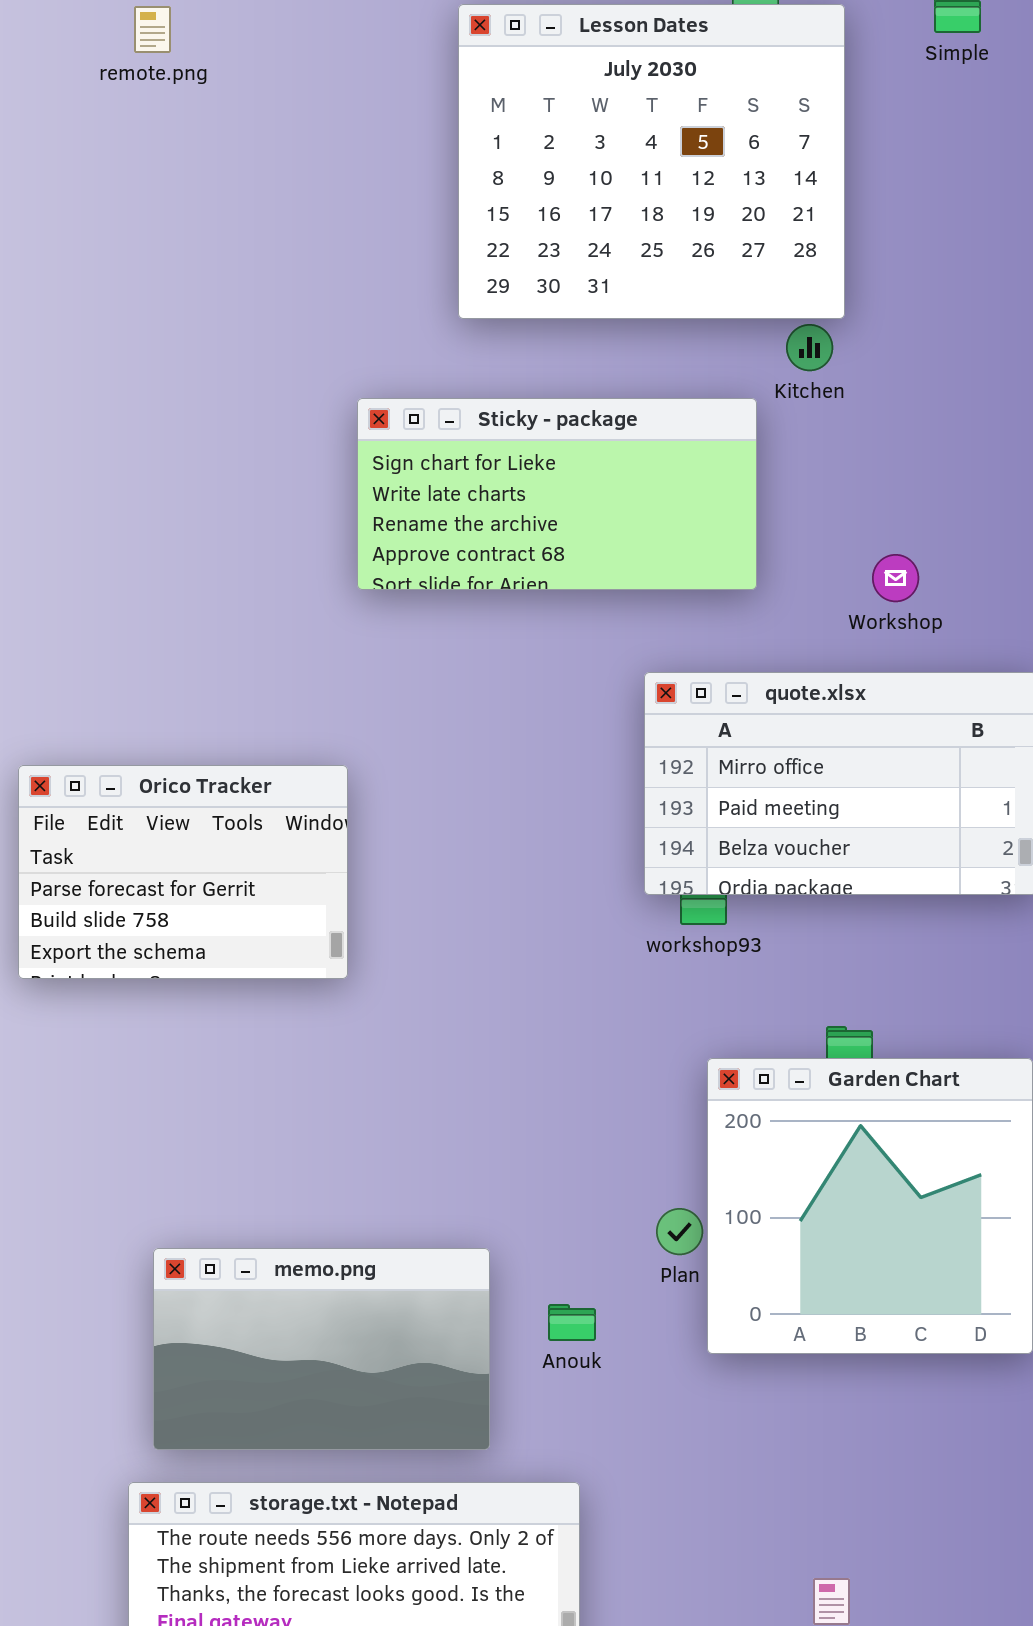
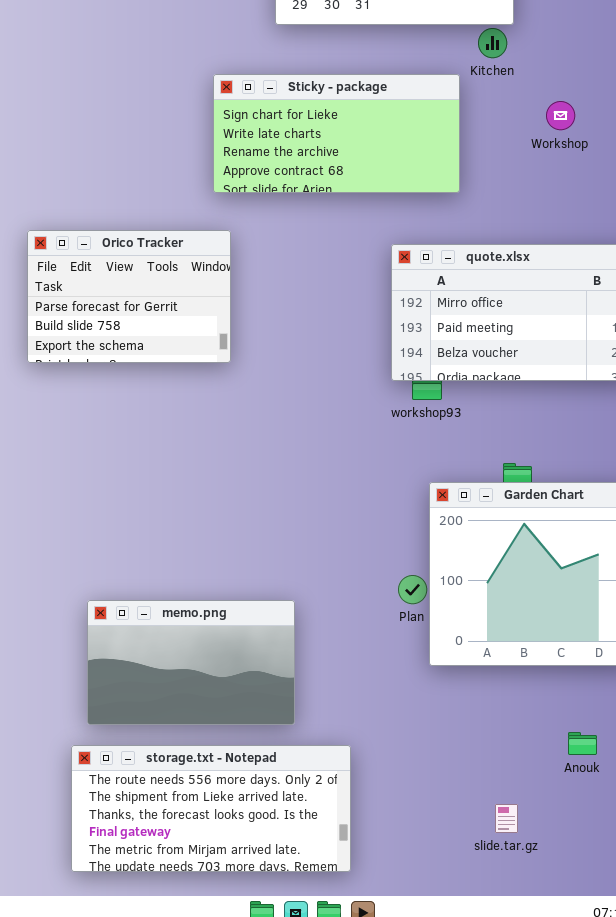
Workshop: [872,554,919,602] -> [546,101,575,130], moved
Orico Tracker: [18,765,348,979] -> [27,230,231,363], moved
Anouk: [548,1304,596,1341] -> [568,732,597,755], moved

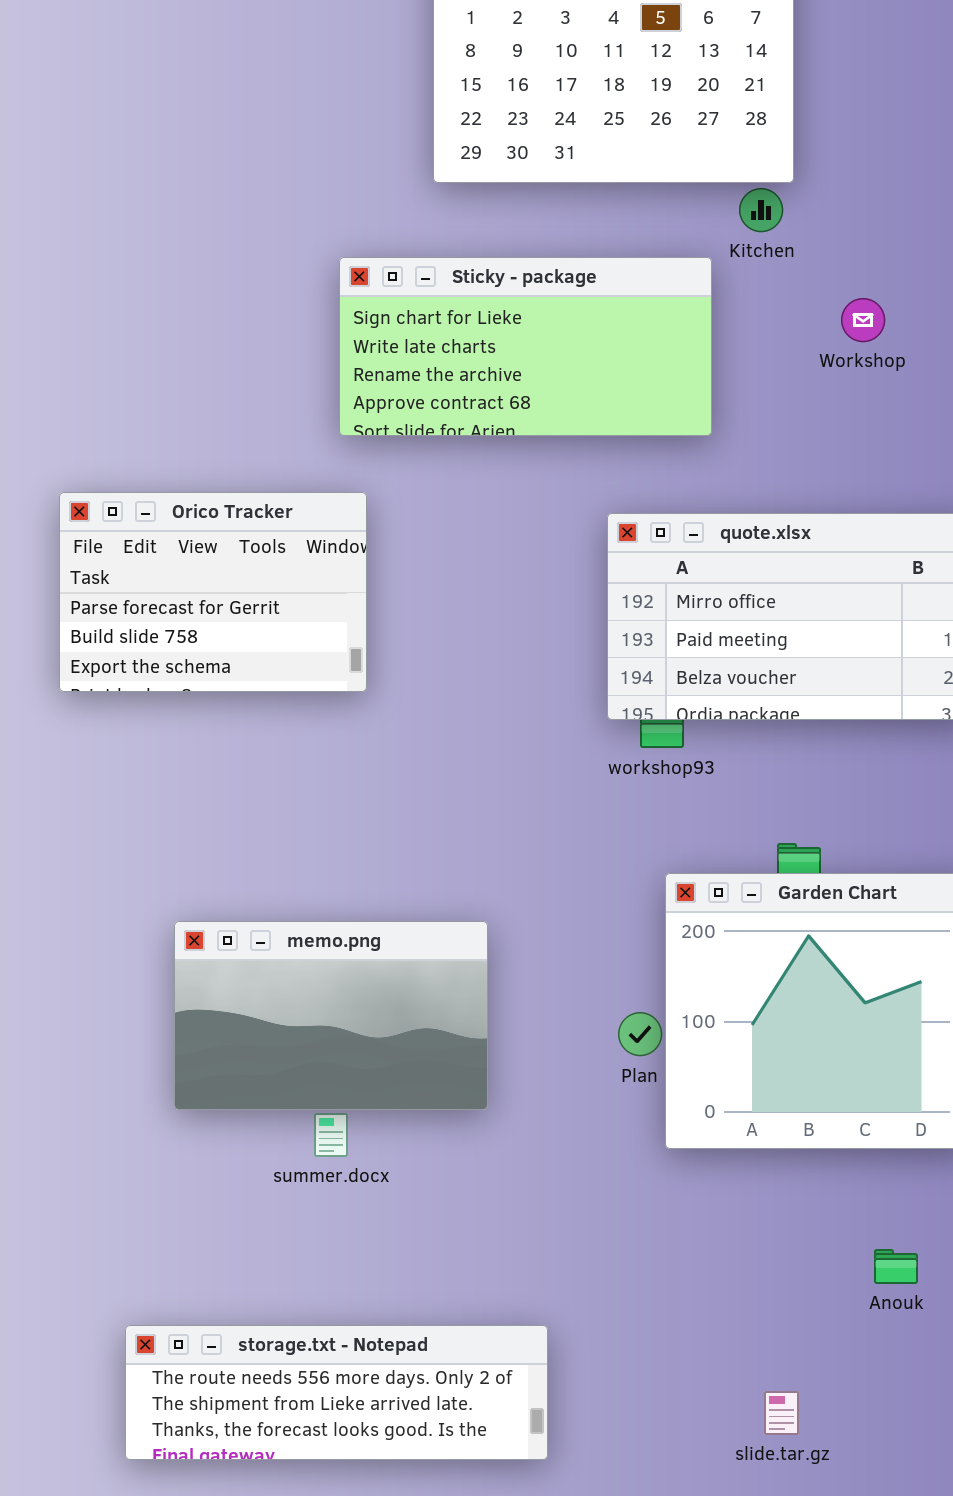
memo.png: [87,600,295,725] -> [174,921,488,1110], moved
storage.txt - Notepad: [71,745,351,872] -> [125,1325,548,1460], resized
slide.tar.gz: [495,804,518,833] -> [764,1391,799,1435], moved

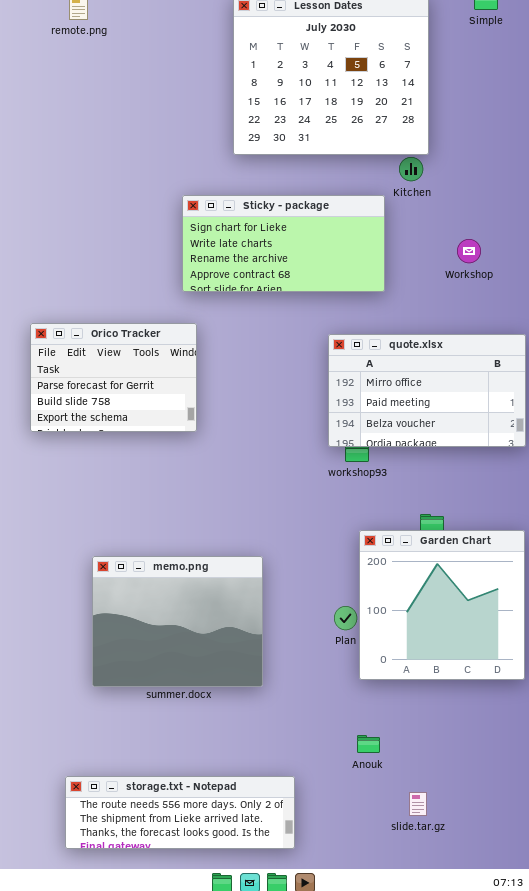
Workshop: [841,298,885,342] -> [457,239,481,263], moved
memo.png: [174,921,488,1110] -> [92,556,263,687], resized
Anouk: [874,1249,918,1284] -> [357,735,380,753], moved
slide.tar.gz: [764,1391,799,1435] -> [409,792,427,816], moved

